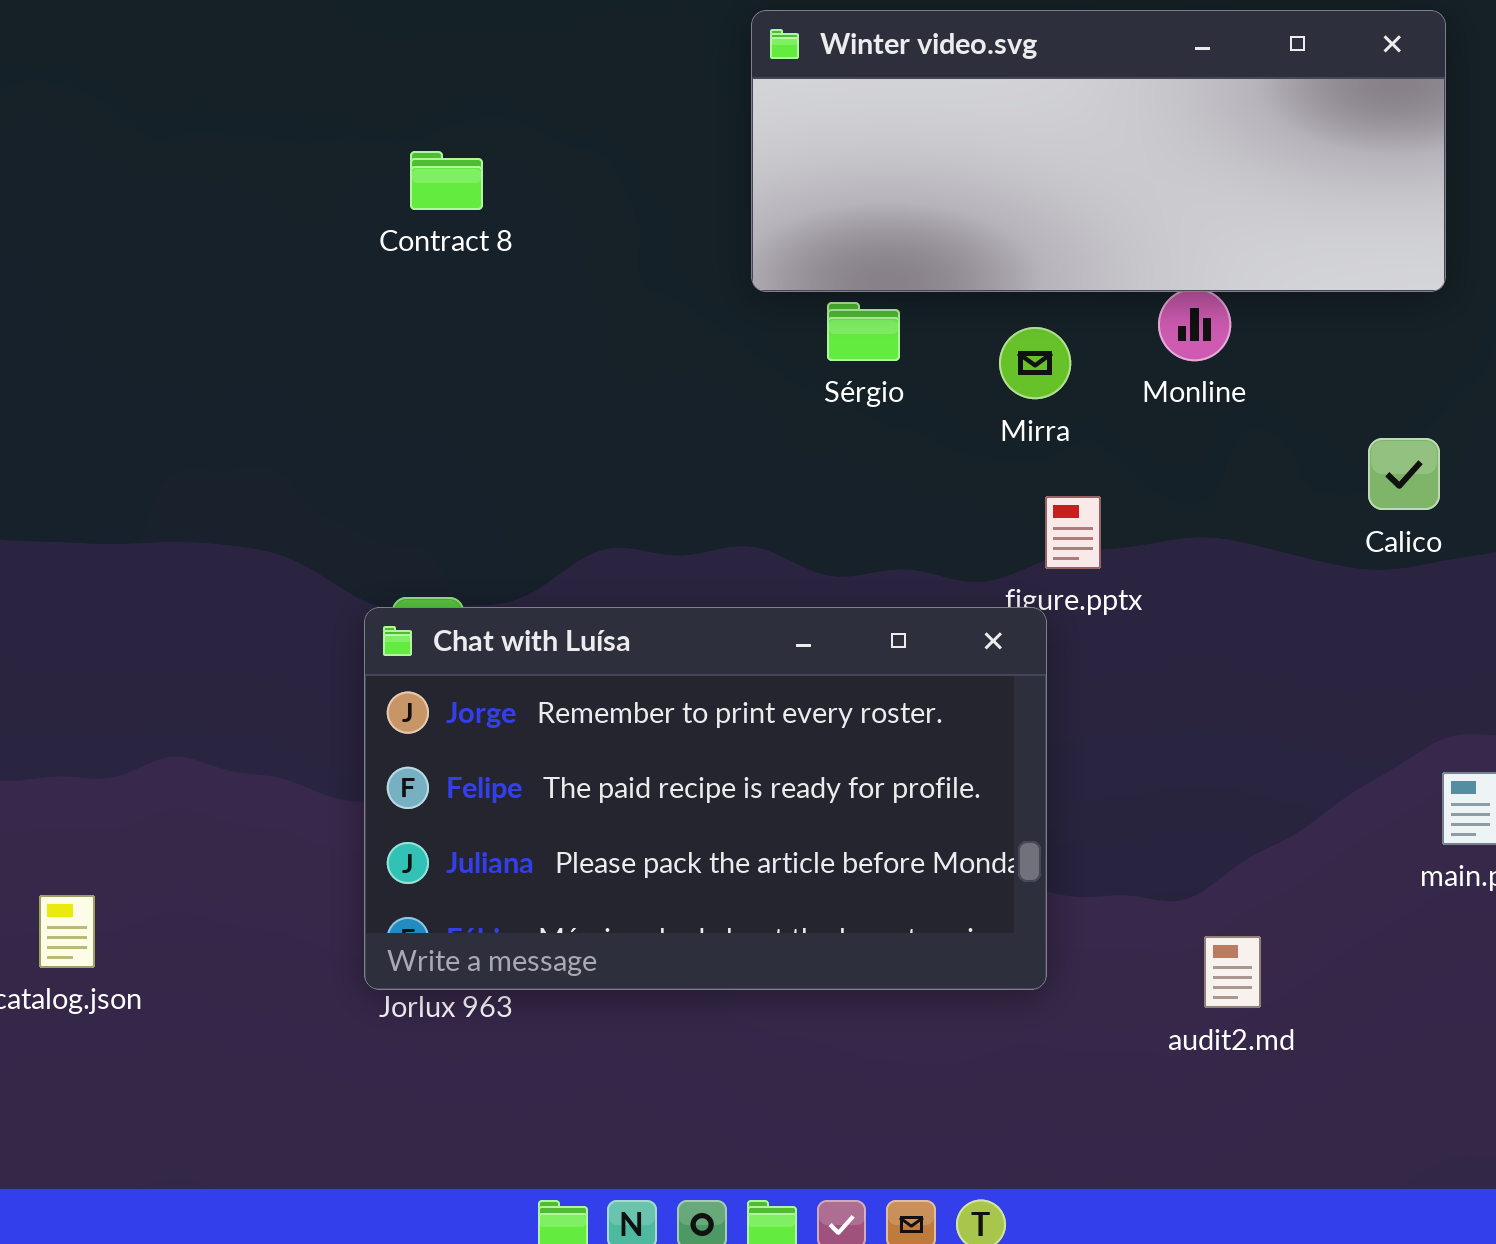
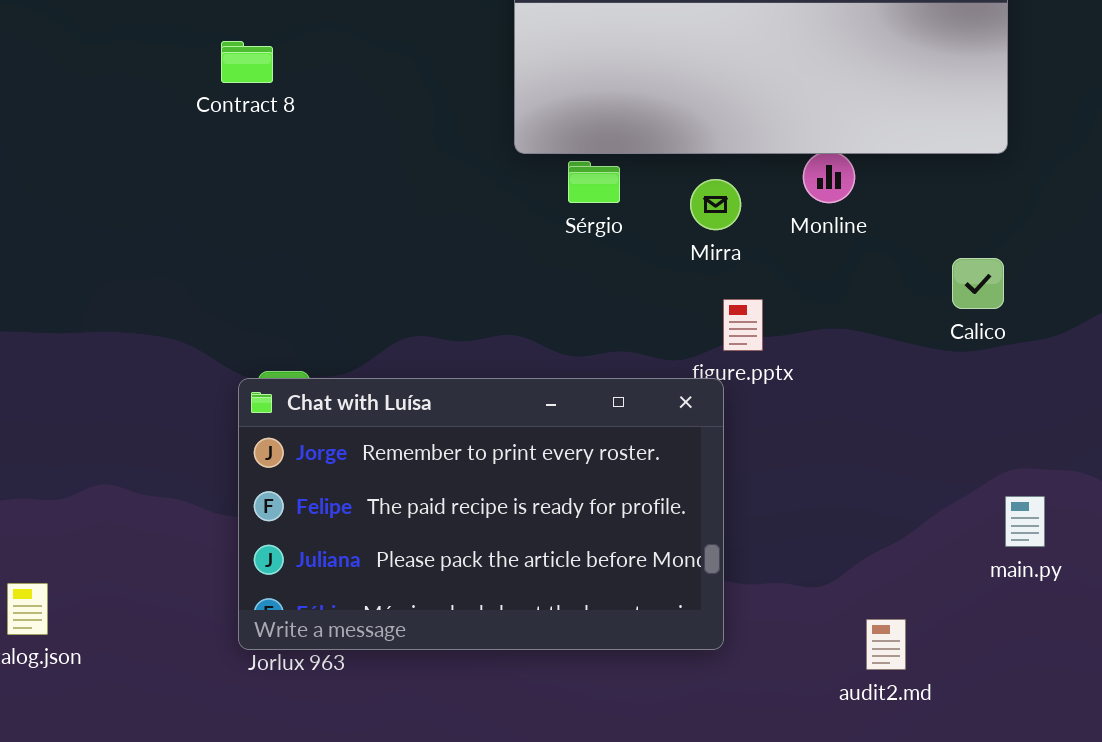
Contract 8: [410,151,483,210] -> [221,41,273,83], moved
audit2.md: [1204,936,1261,1008] -> [866,619,906,670], moved

